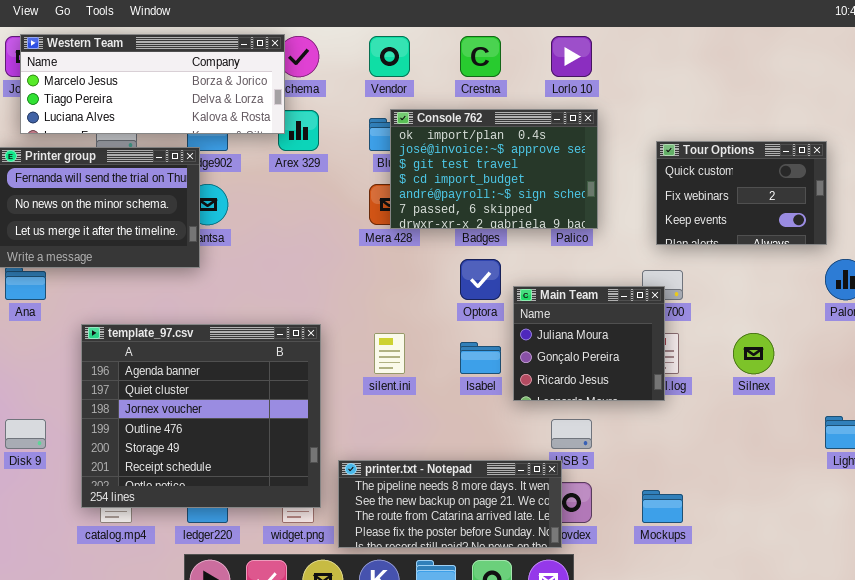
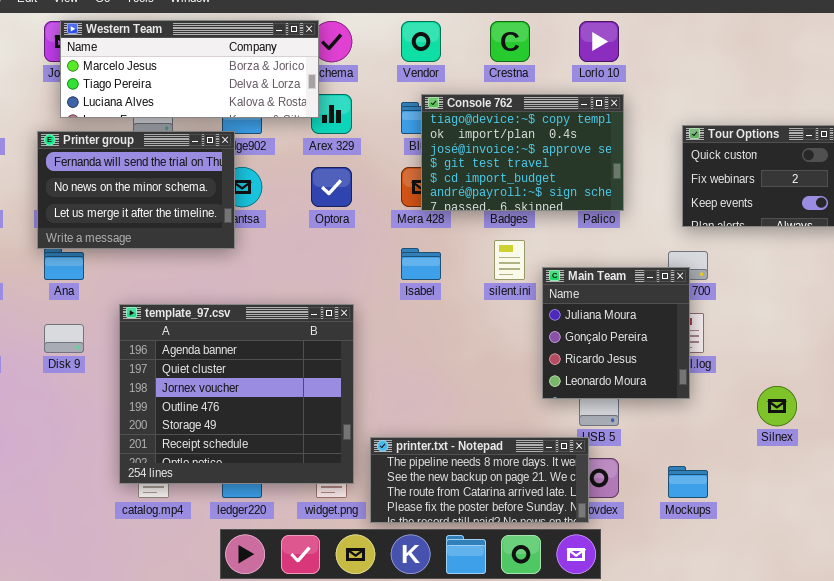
Console 762: [390,109,598,229] -> [421,94,624,211], scrolled up 1 row
Optora: [460,259,501,300] -> [311,167,352,207], moved
Main Team: [513,286,665,401] -> [542,267,690,399], resized
silent.ini: [374,333,405,374] -> [494,240,525,280], moved
Silnex: [733,333,774,374] -> [757,386,797,426], moved
Isabel: [460,342,501,374] -> [401,248,441,280], moved
Disk 9: [5,419,46,449] -> [44,324,84,353], moved

